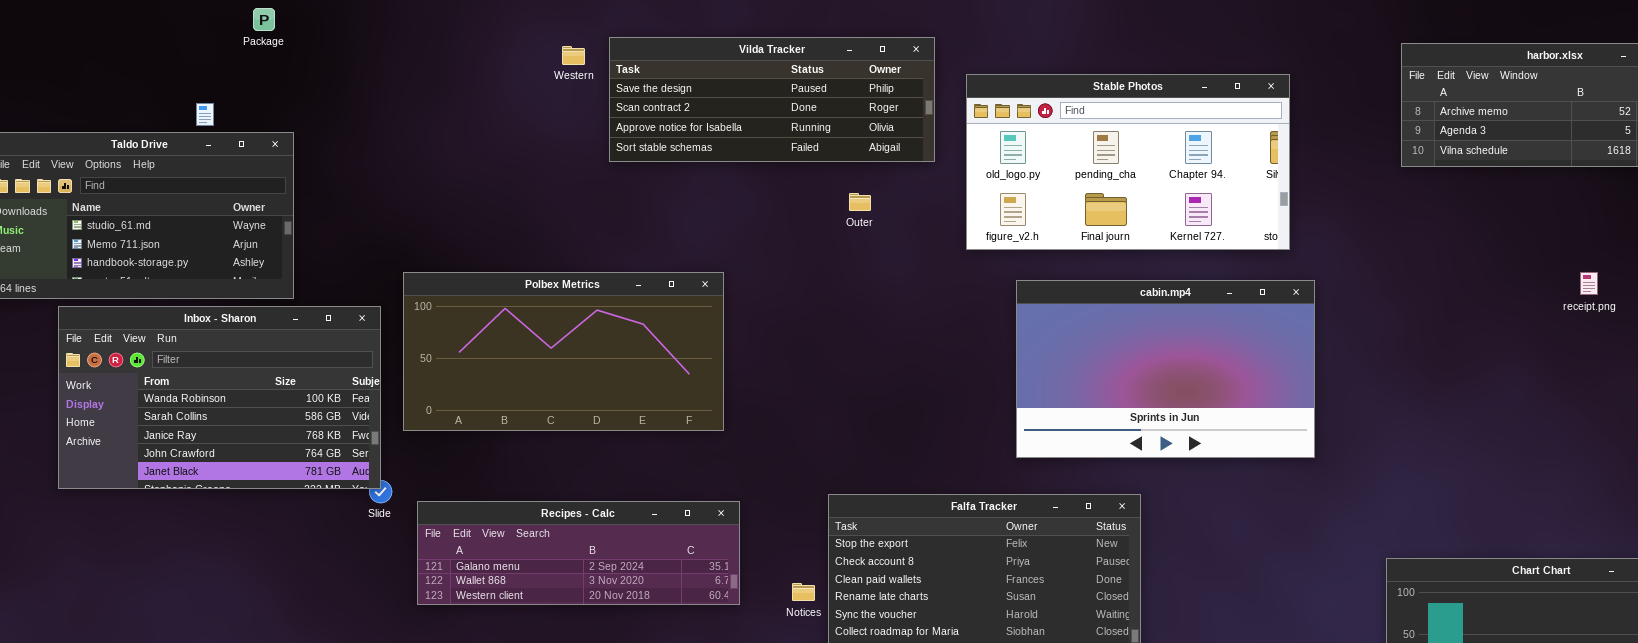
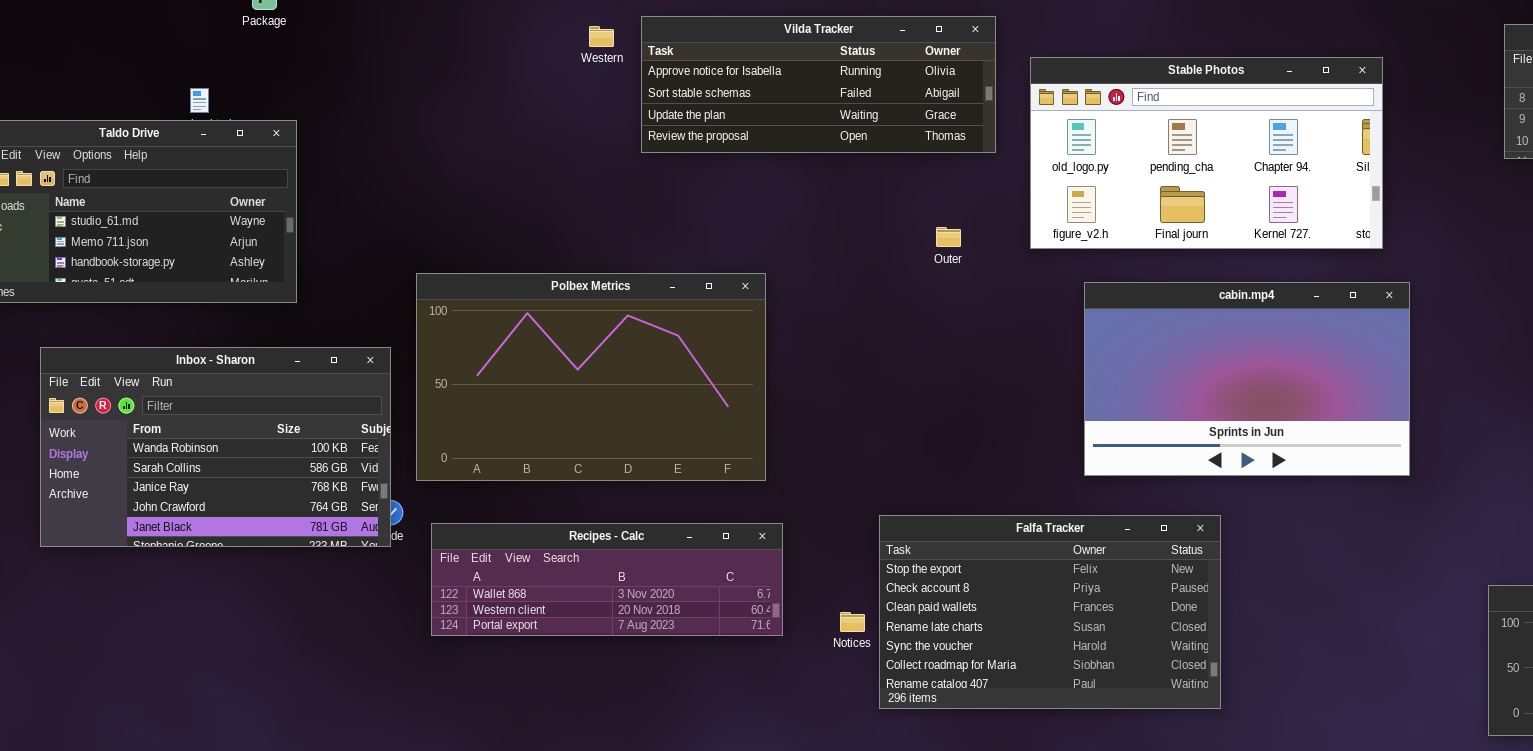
Vilda Tracker: [609,37,935,162] -> [641,16,996,153], scrolled down 2 rows
Outer: [849,193,871,211] -> [936,227,961,247], moved
Polbex Metrics: [403,272,724,431] -> [416,273,766,481], resized
Inbox - Sharon: [58,306,381,489] -> [40,347,391,547], moved
Recipes - Calc: [417,501,740,605] -> [431,523,783,636], scrolled down 1 row

